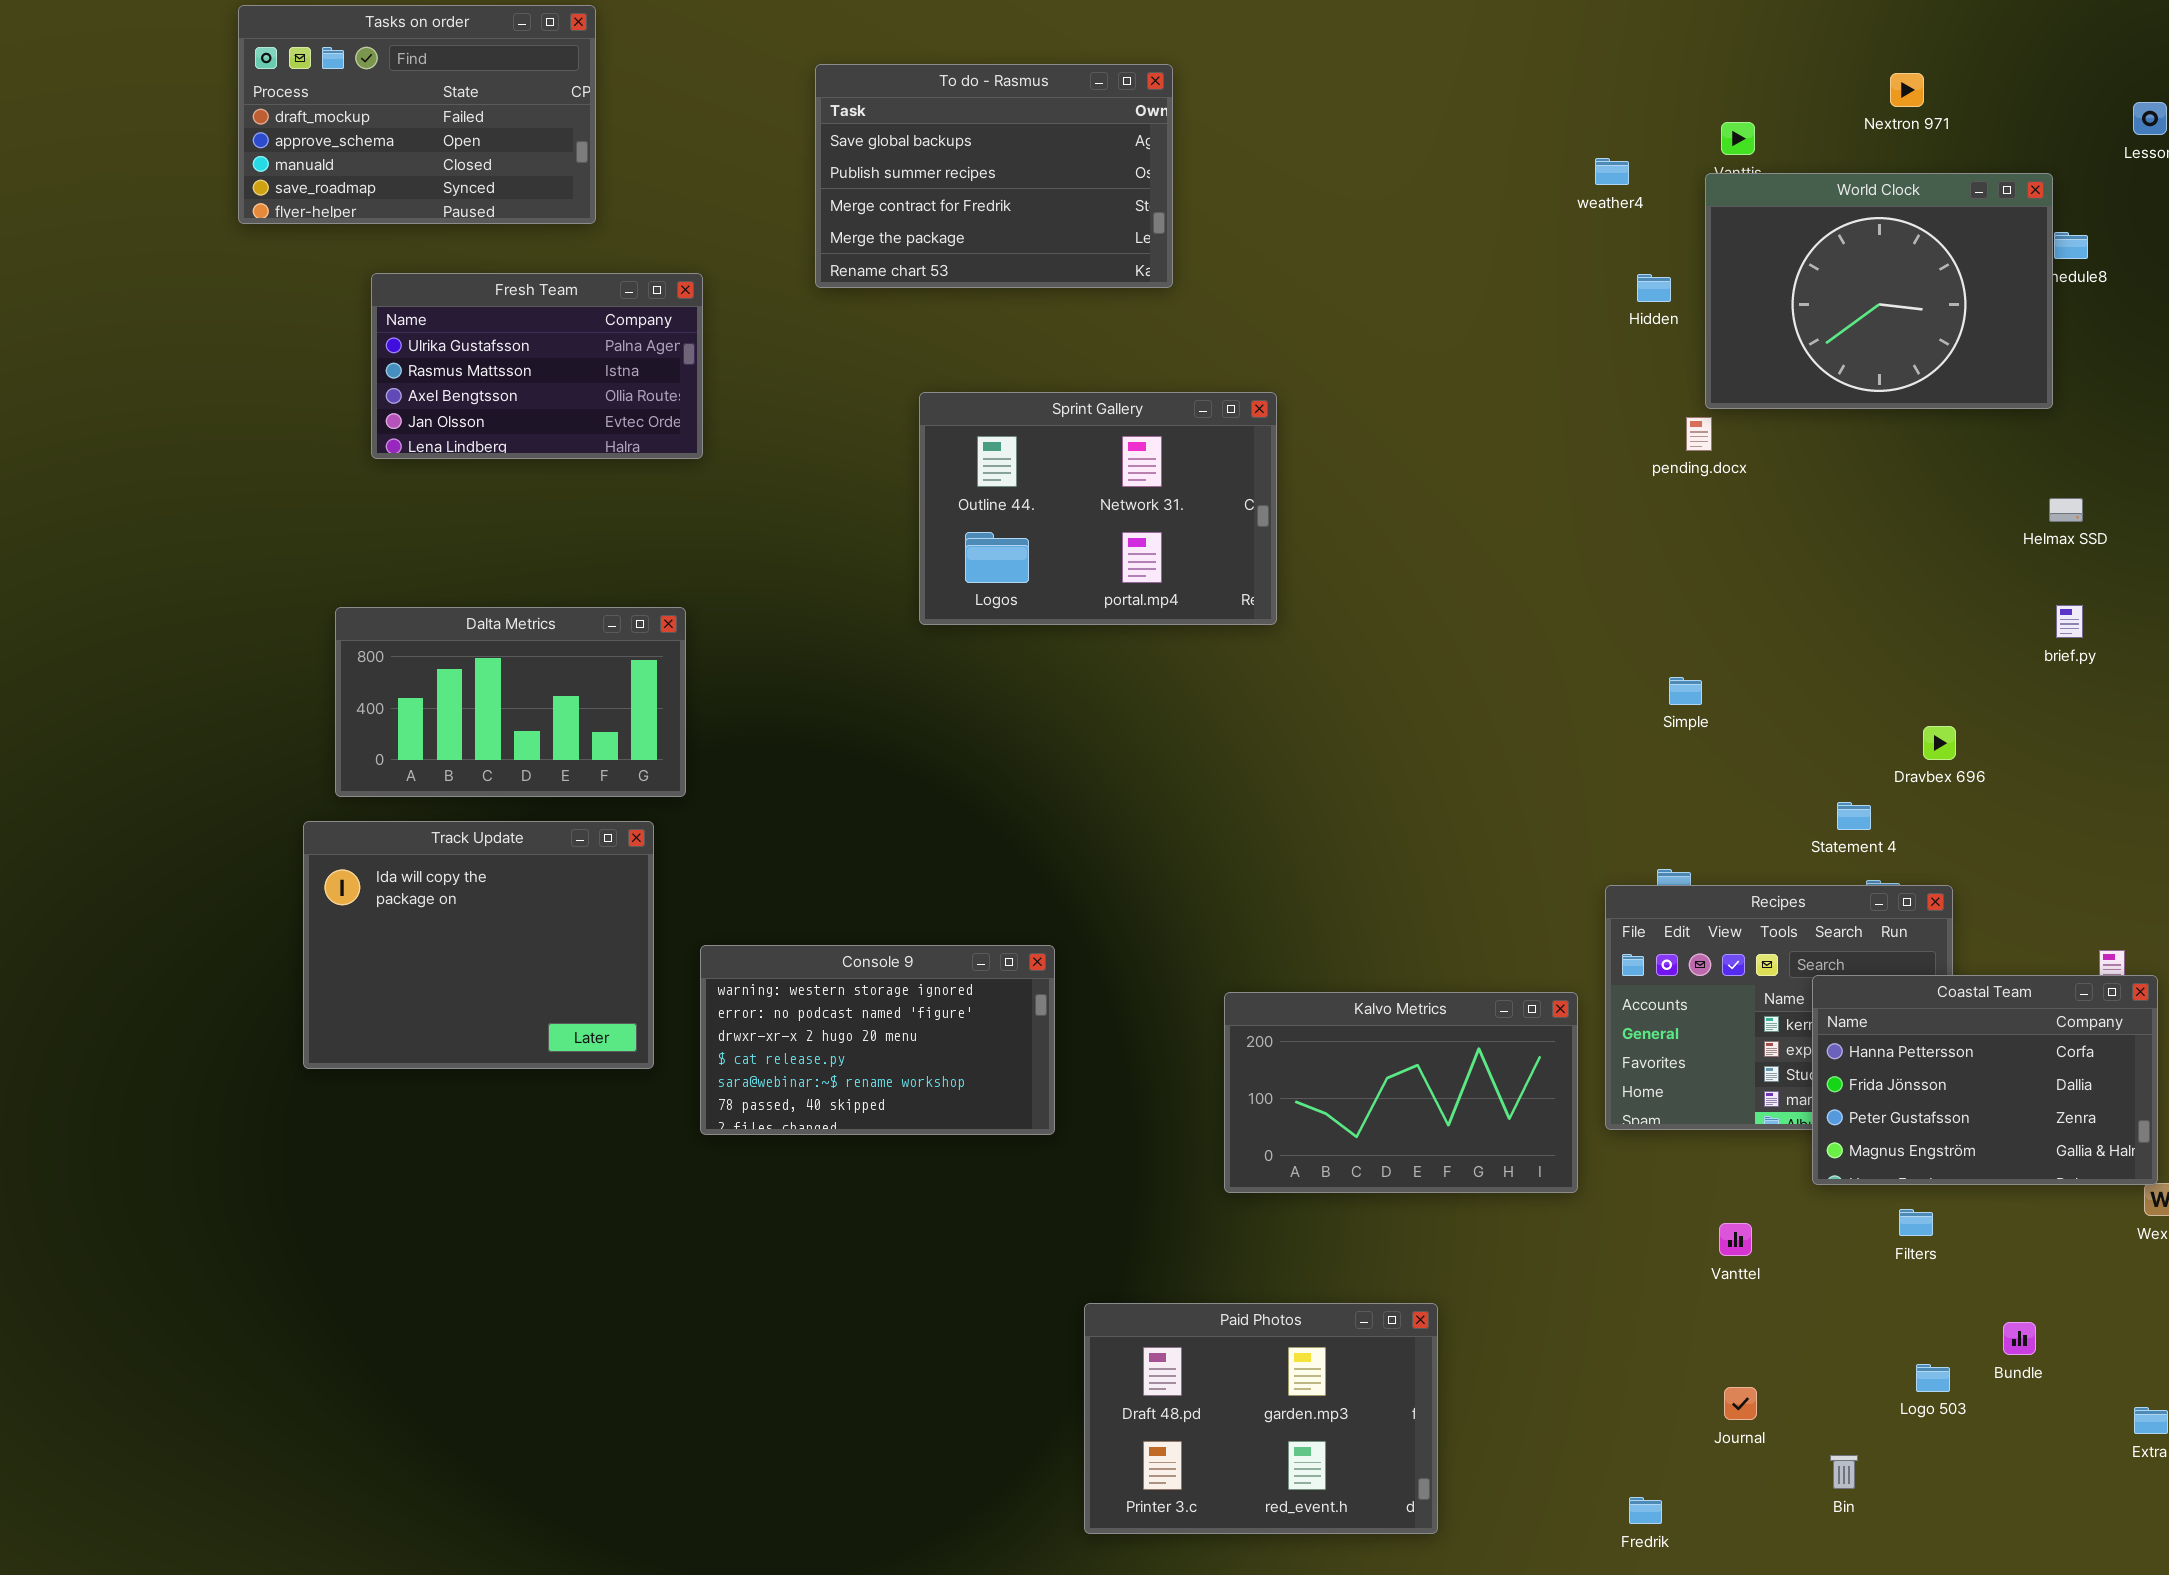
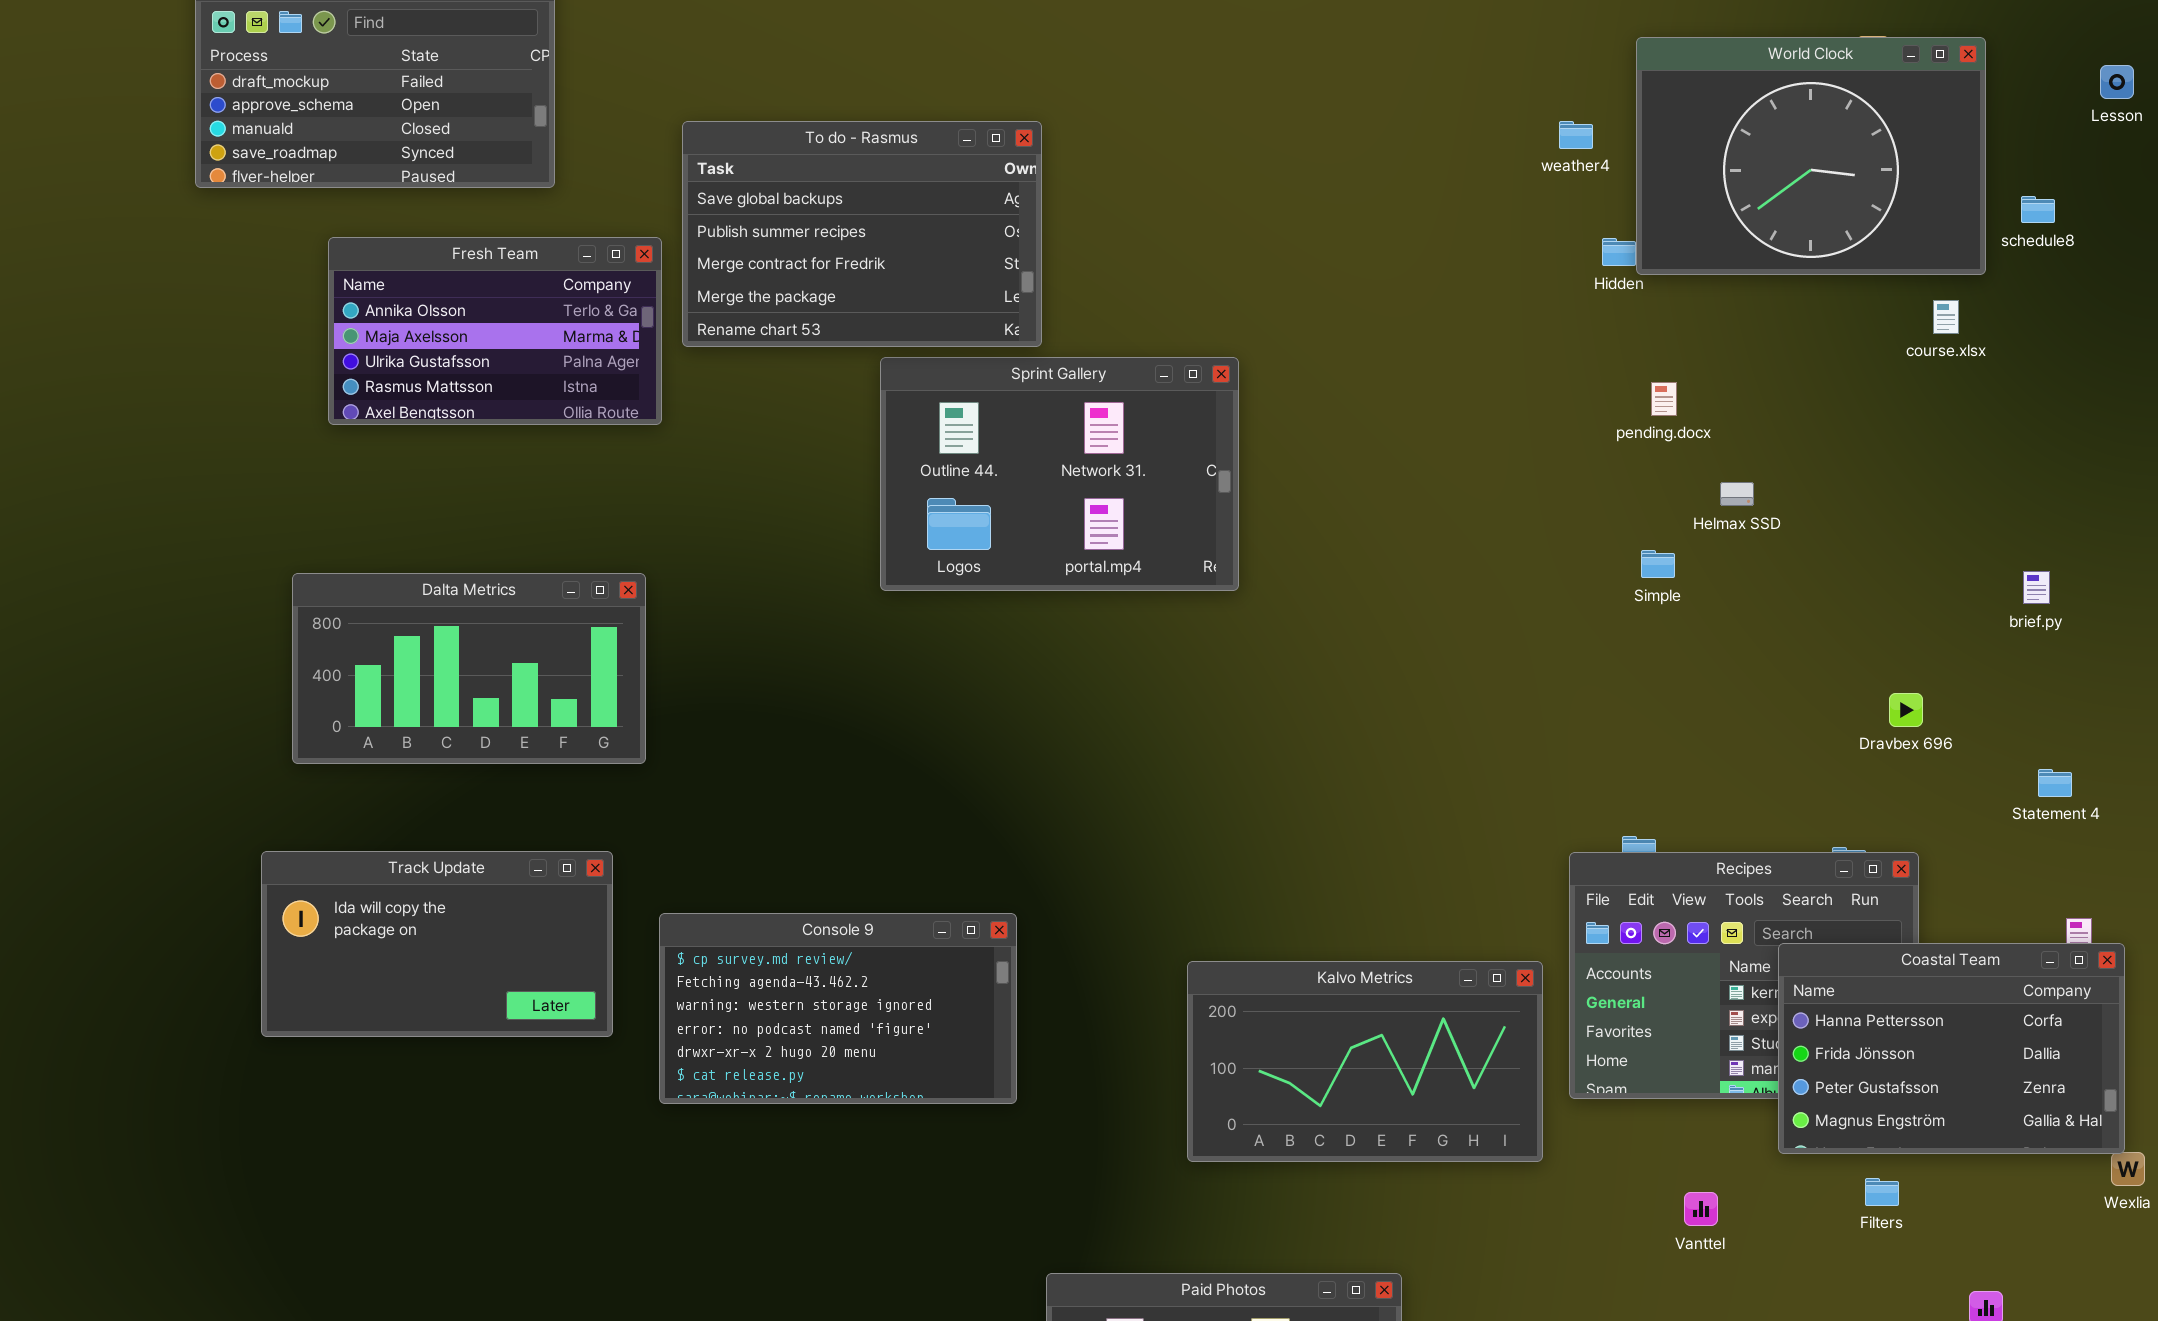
To do - Rasmus: [815,64,1173,288] -> [682,121,1042,347], moved
World Clock: [1705,173,2053,409] -> [1636,37,1986,275], moved
Fresh Team: [371,273,703,459] -> [328,237,662,425], scrolled up 2 rows
Helmax SSD: [2049,498,2083,522] -> [1720,482,1754,506], moved
Simple: [1669,677,1702,705] -> [1641,550,1675,578], moved
Statement 4: [1837,802,1871,830] -> [2038,769,2072,797], moved
Track Update: [303,821,654,1069] -> [261,851,613,1037], resized
Console 9: [700,945,1055,1135] -> [659,913,1017,1104], scrolled up 2 rows

